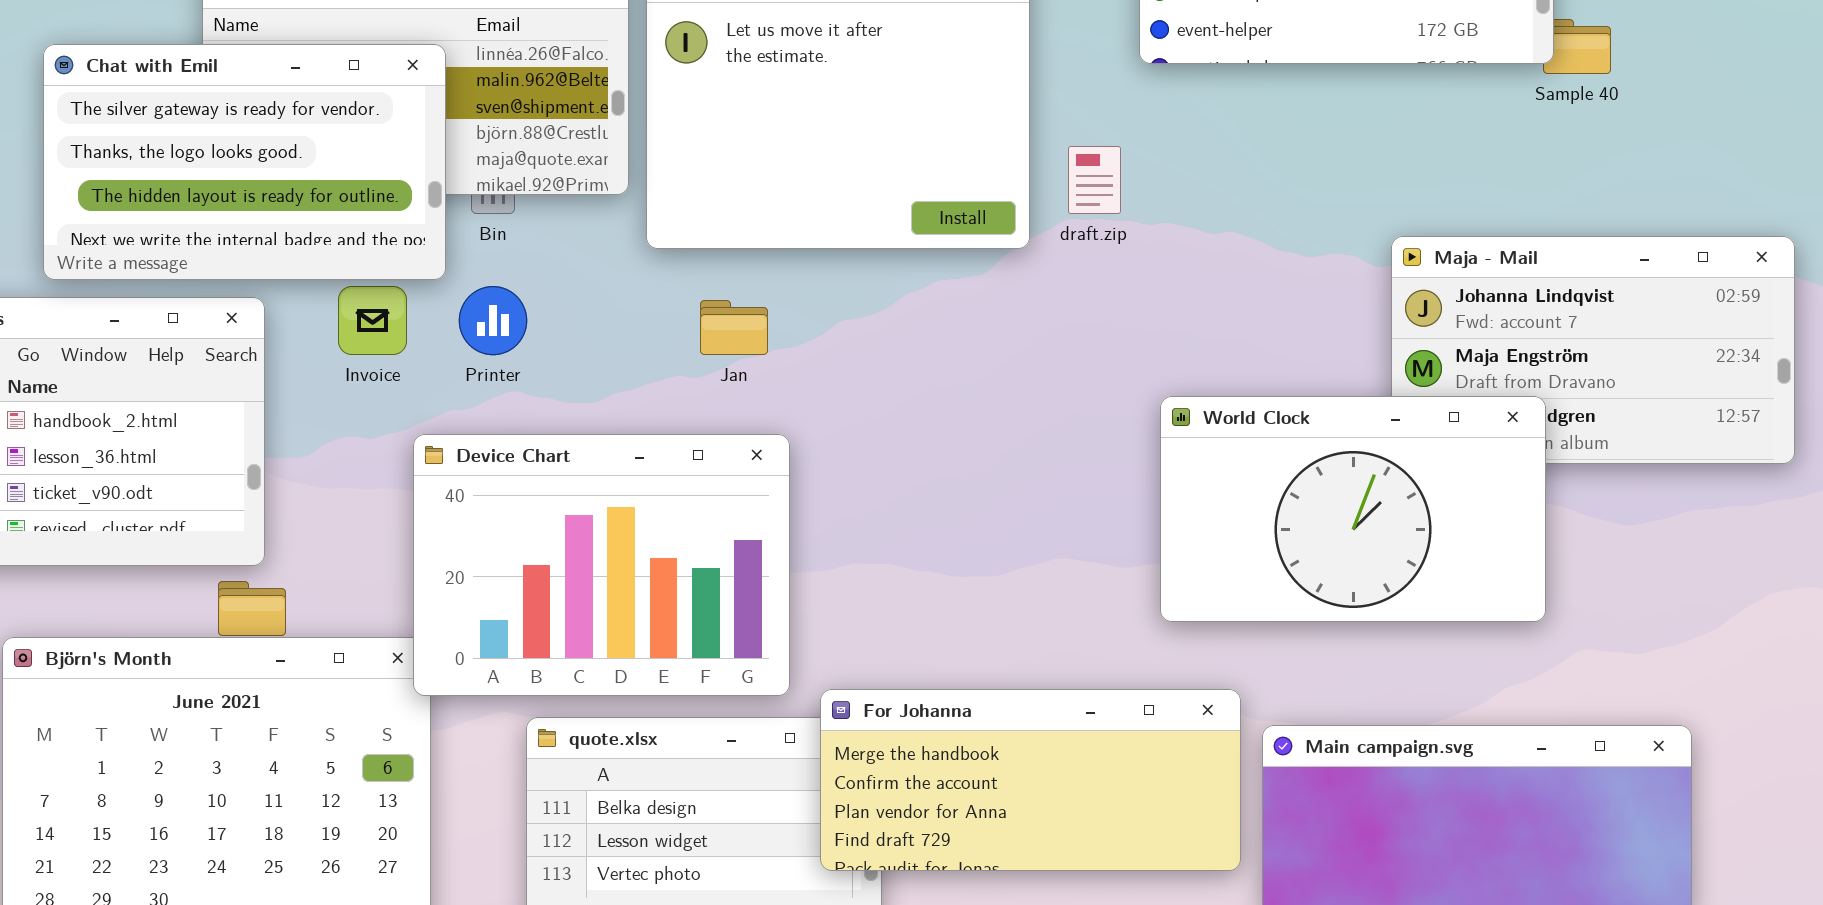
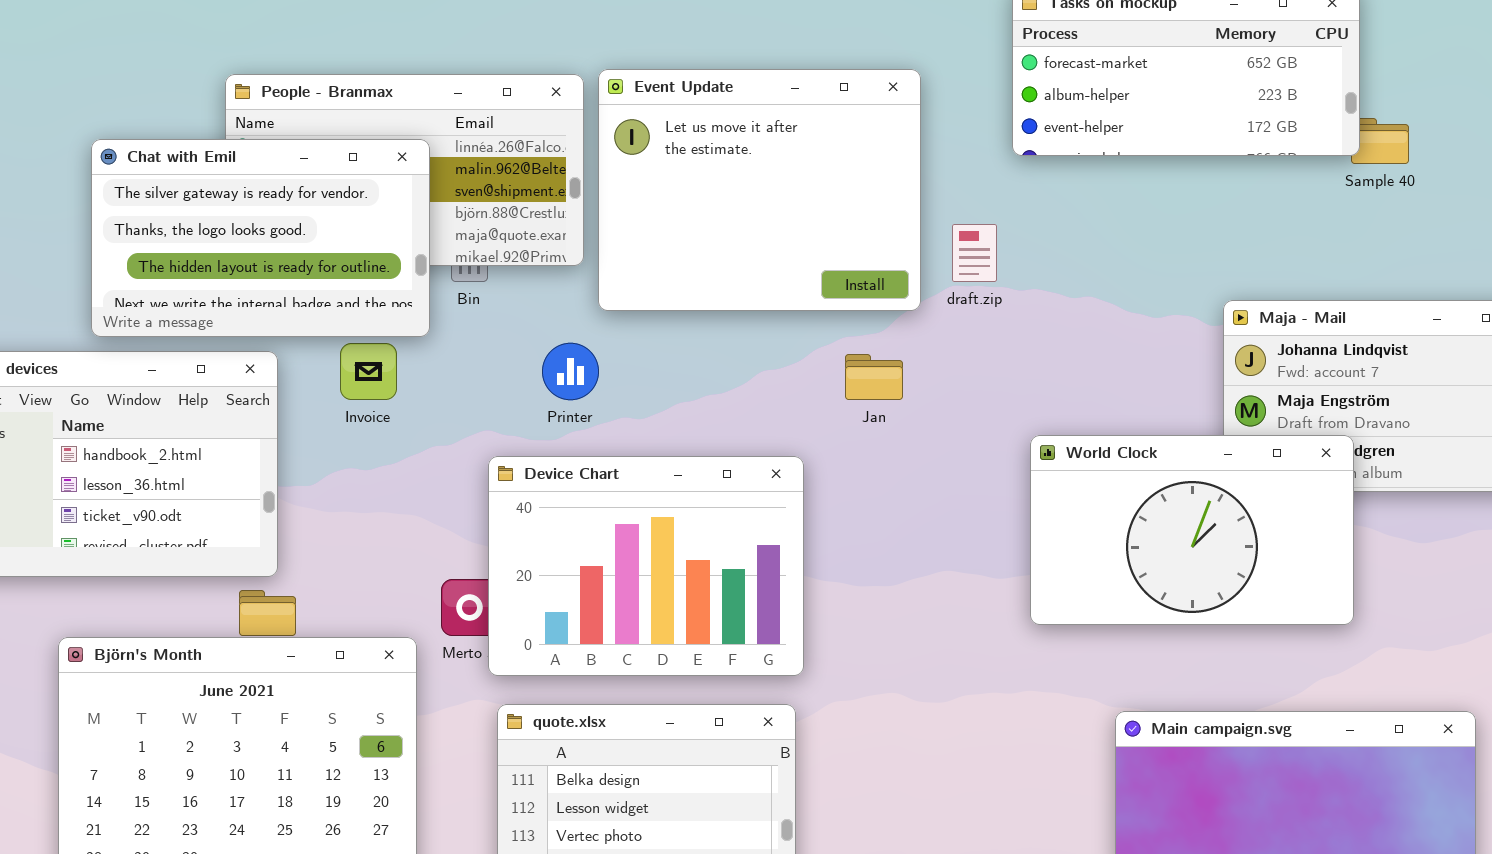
Printer: [459,286,527,355] -> [542,343,599,400], moved
Jan: [700,300,768,355] -> [845,354,903,400], moved
Device Chart: [413,434,790,696] -> [488,456,804,676], moved
For Johanna: [820,689,1241,871] -> none, closed

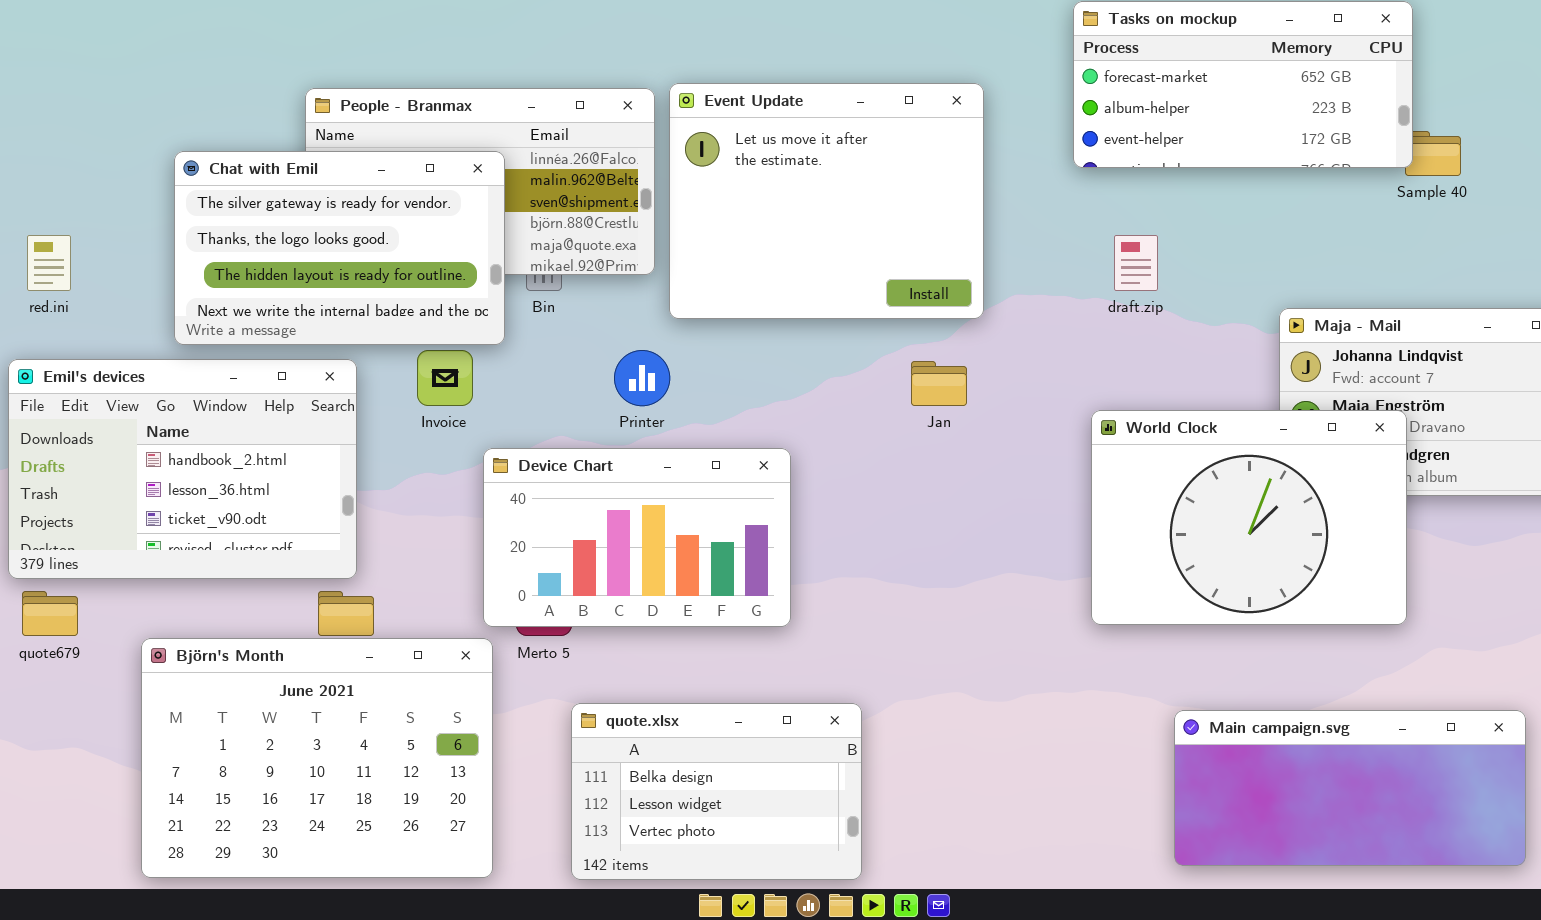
draft.zip: [952,224,997,282] -> [1114,235,1158,291], moved
World Clock: [1030,435,1354,625] -> [1091,410,1407,625], resized
Device Chart: [488,456,804,676] -> [483,448,791,627], moved, resized

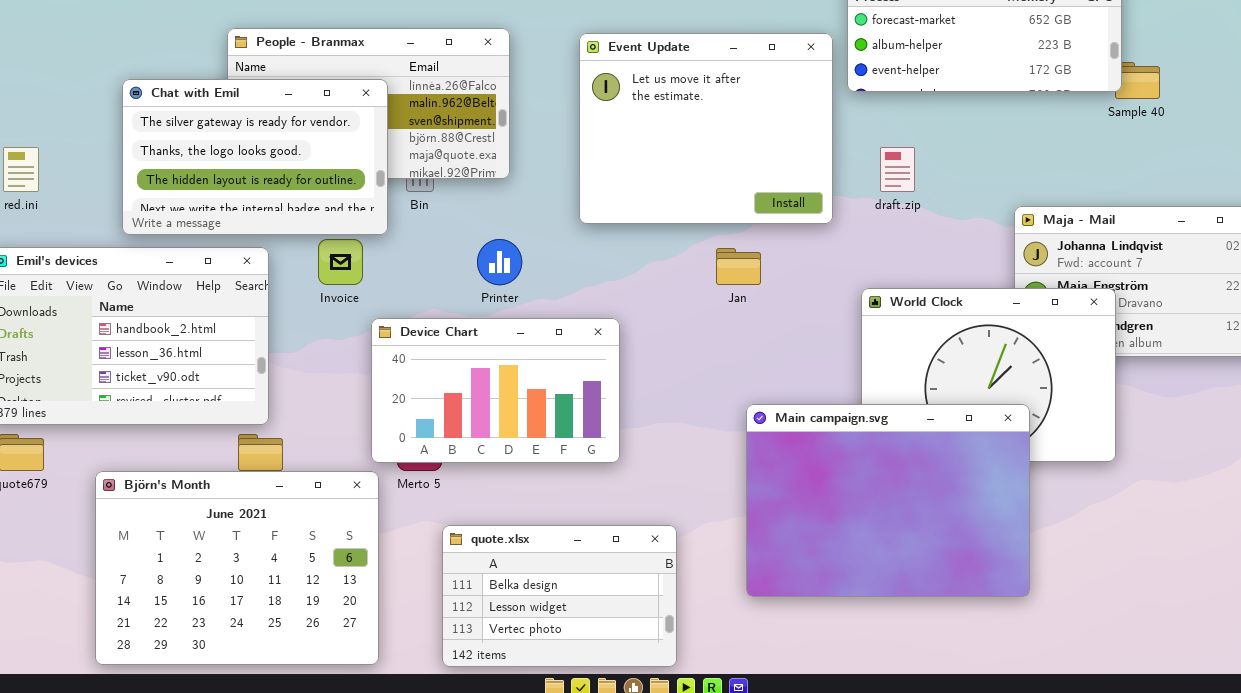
Event Update: [669,83,984,319] -> [579,33,833,224], moved
Main campaign.svg: [1174,710,1526,866] -> [746,404,1030,597], moved, resized

